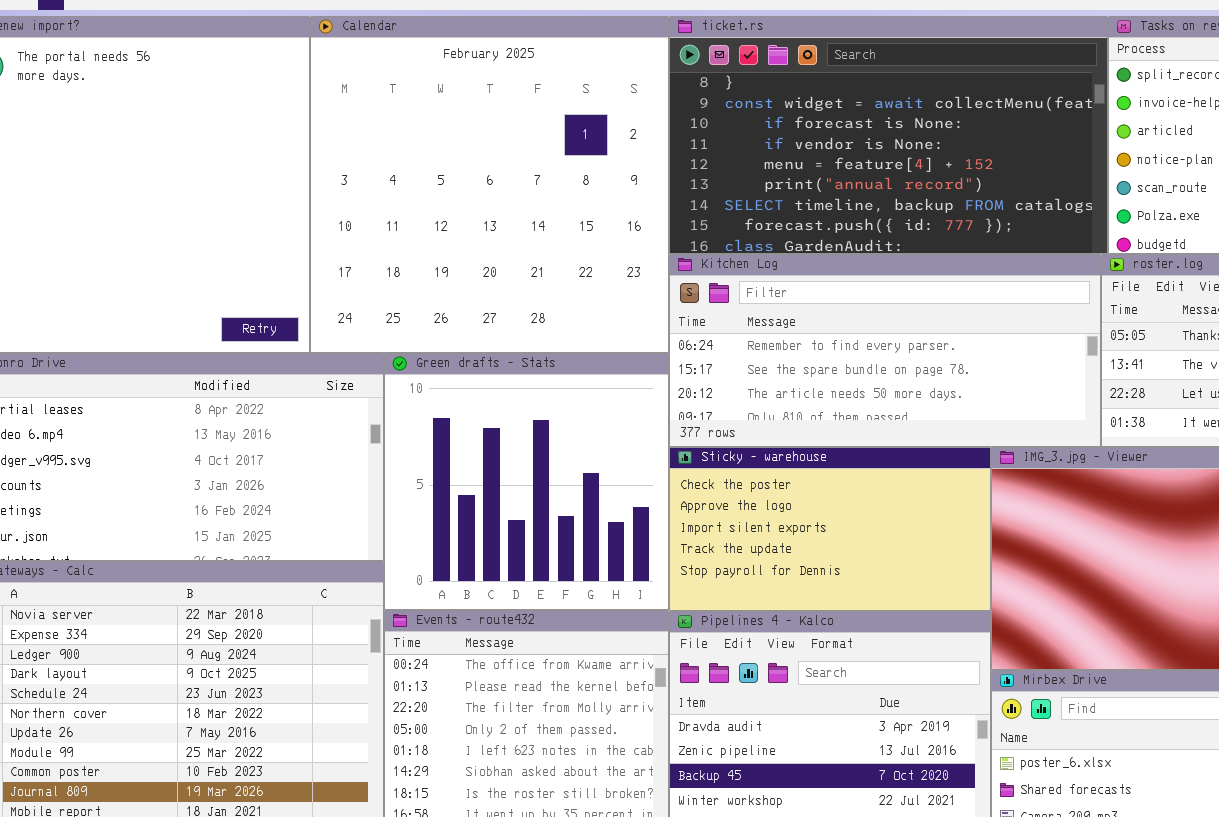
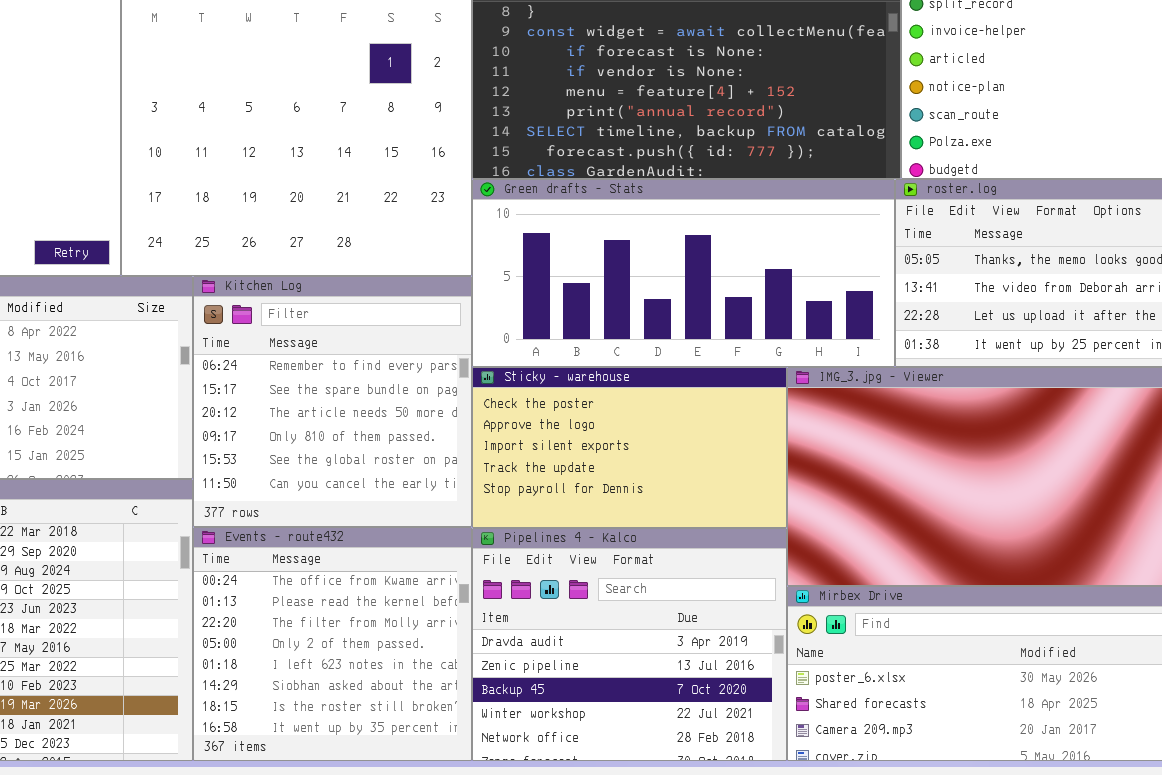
Kitchen Log: [669,254,1101,447] -> [193,276,472,527], moved, resized
Green drafts - Stats: [384,353,669,610] -> [472,179,895,367], moved, resized

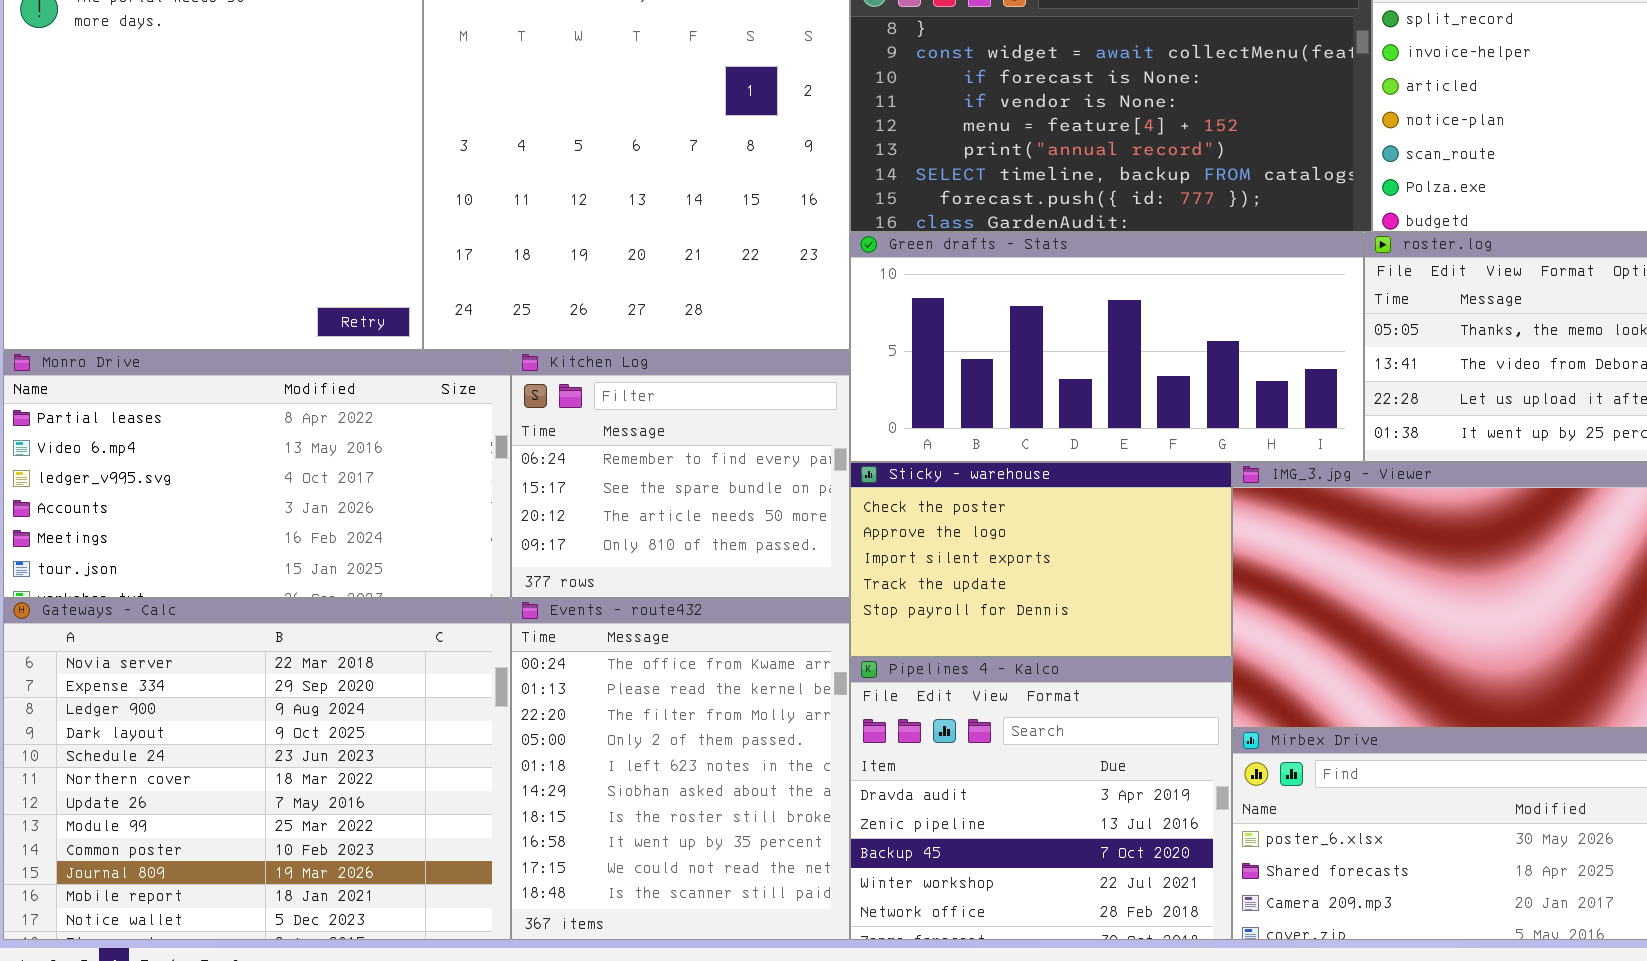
Kitchen Log: [193,276,472,527] -> [511,350,850,598], resized
Events - route432: [193,527,472,761] -> [511,598,850,940], resized

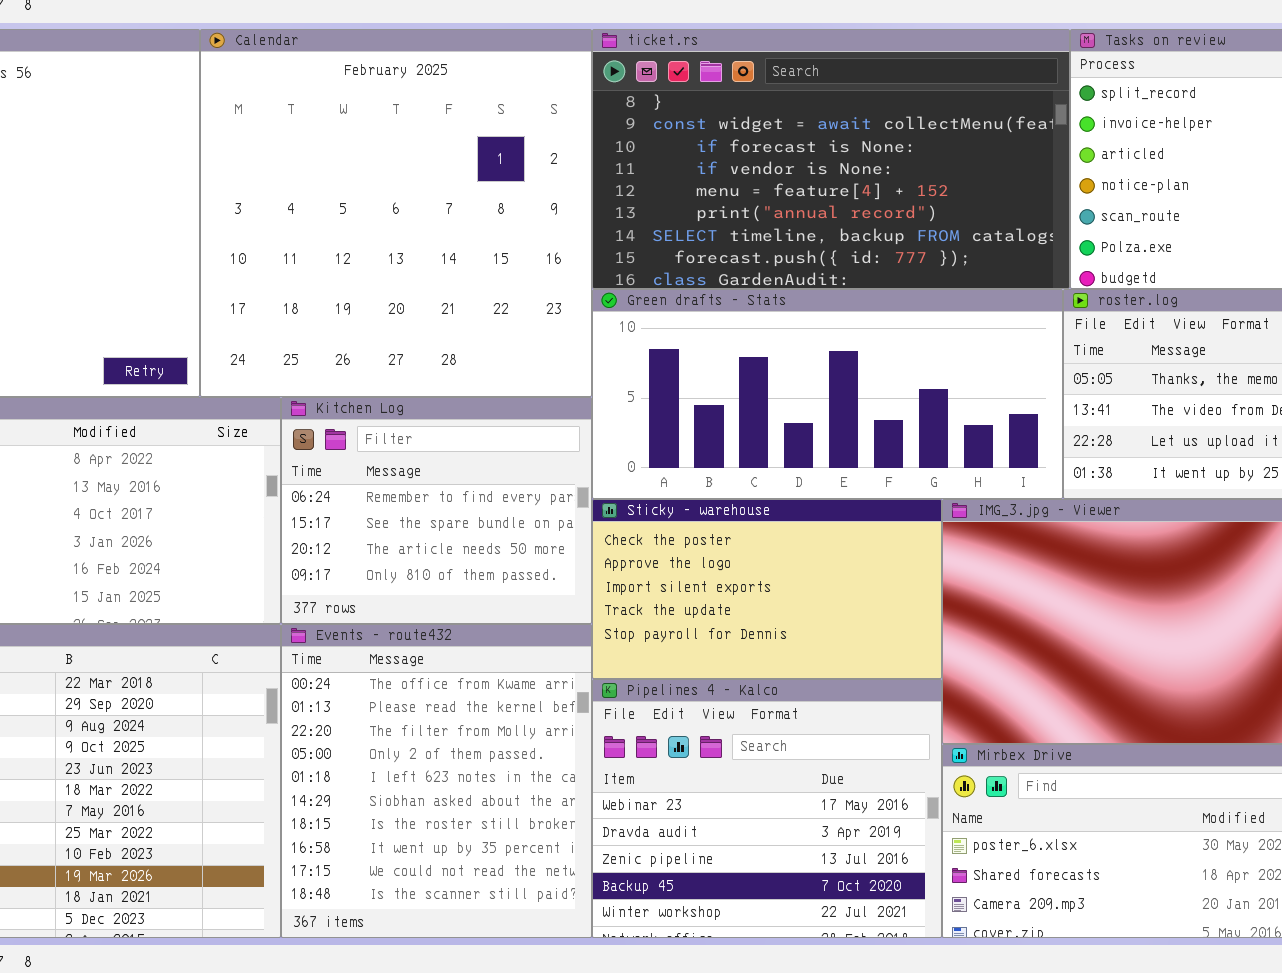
Pipelines 4 - Kalco: [850,657,1232,940] -> [592,679,942,938], scrolled up 1 row

